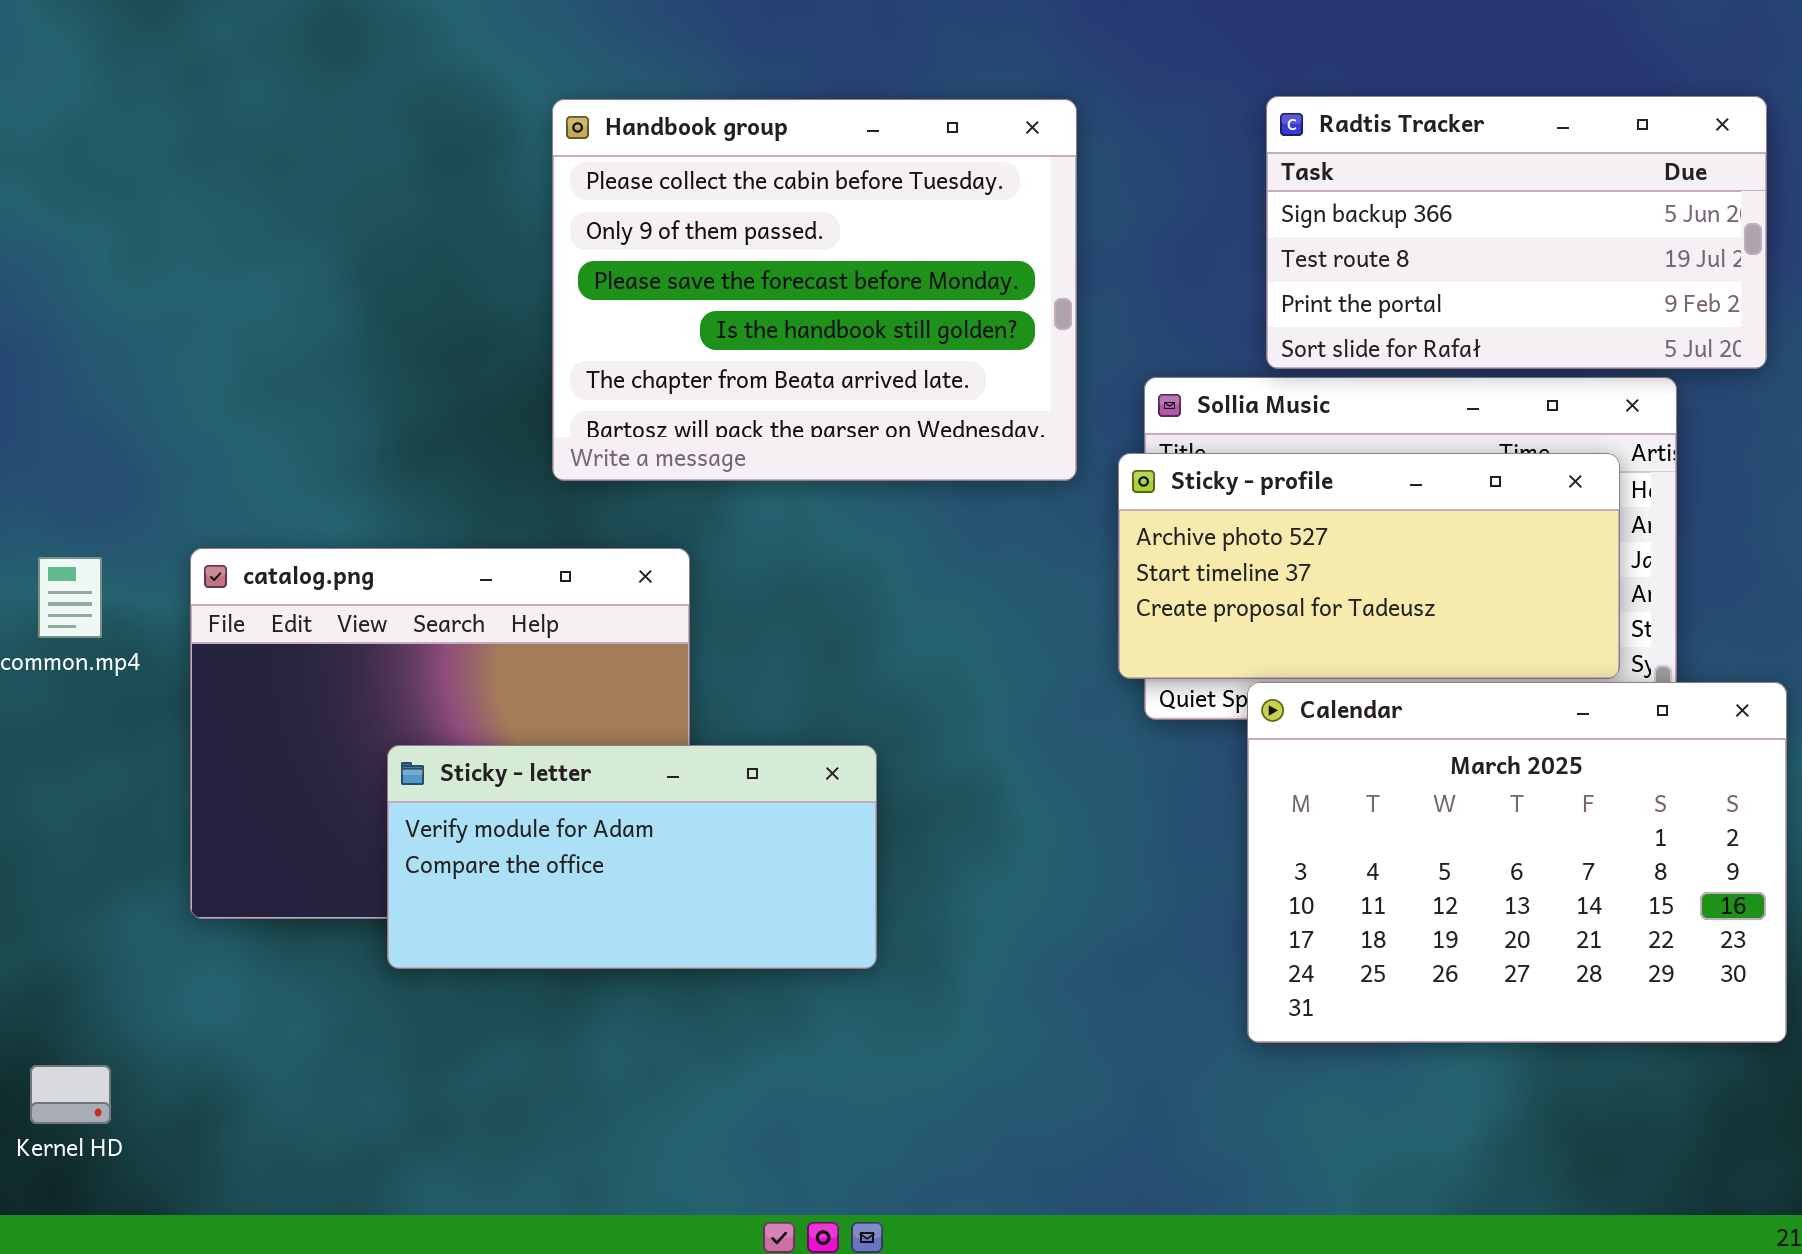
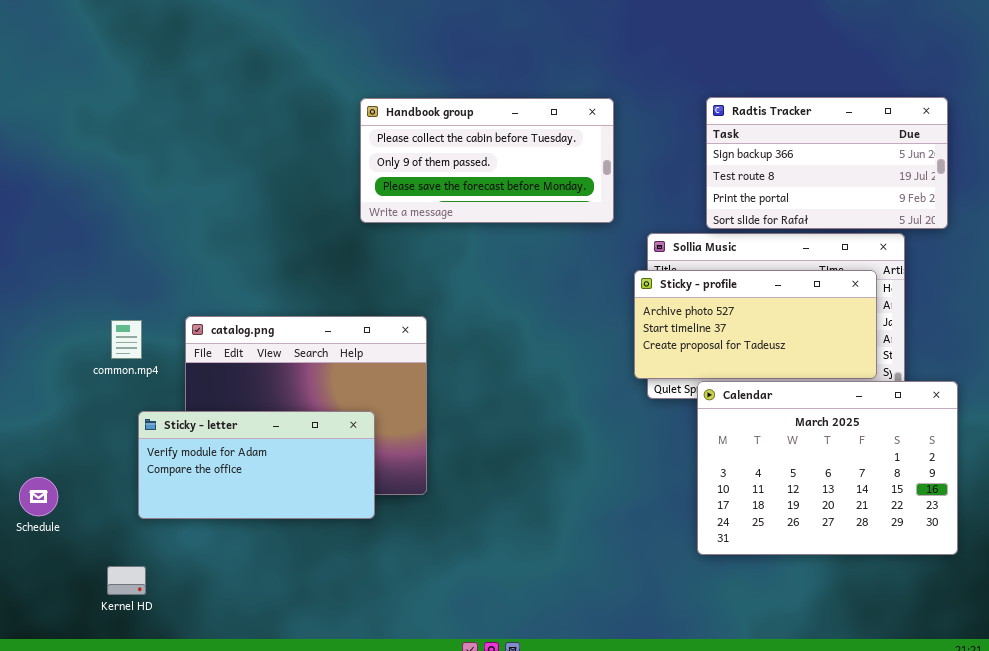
Handbook group: [552,99,1077,481] -> [360,98,614,223], resized
Sticky - letter: [387,745,877,969] -> [138,411,375,519], moved

